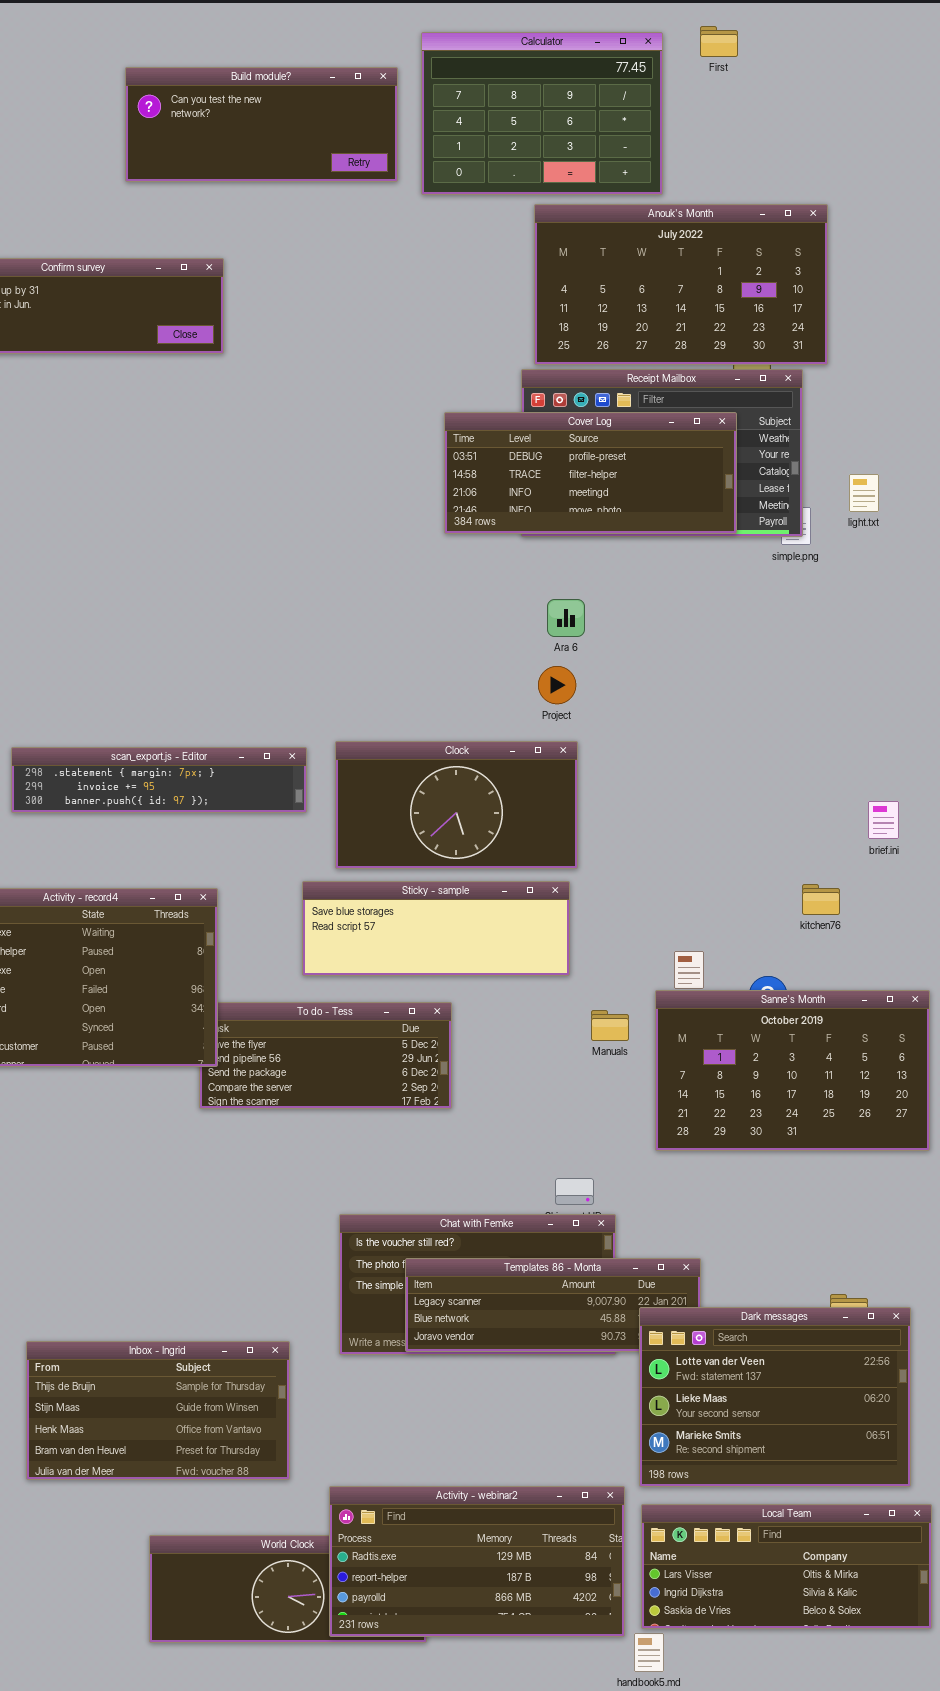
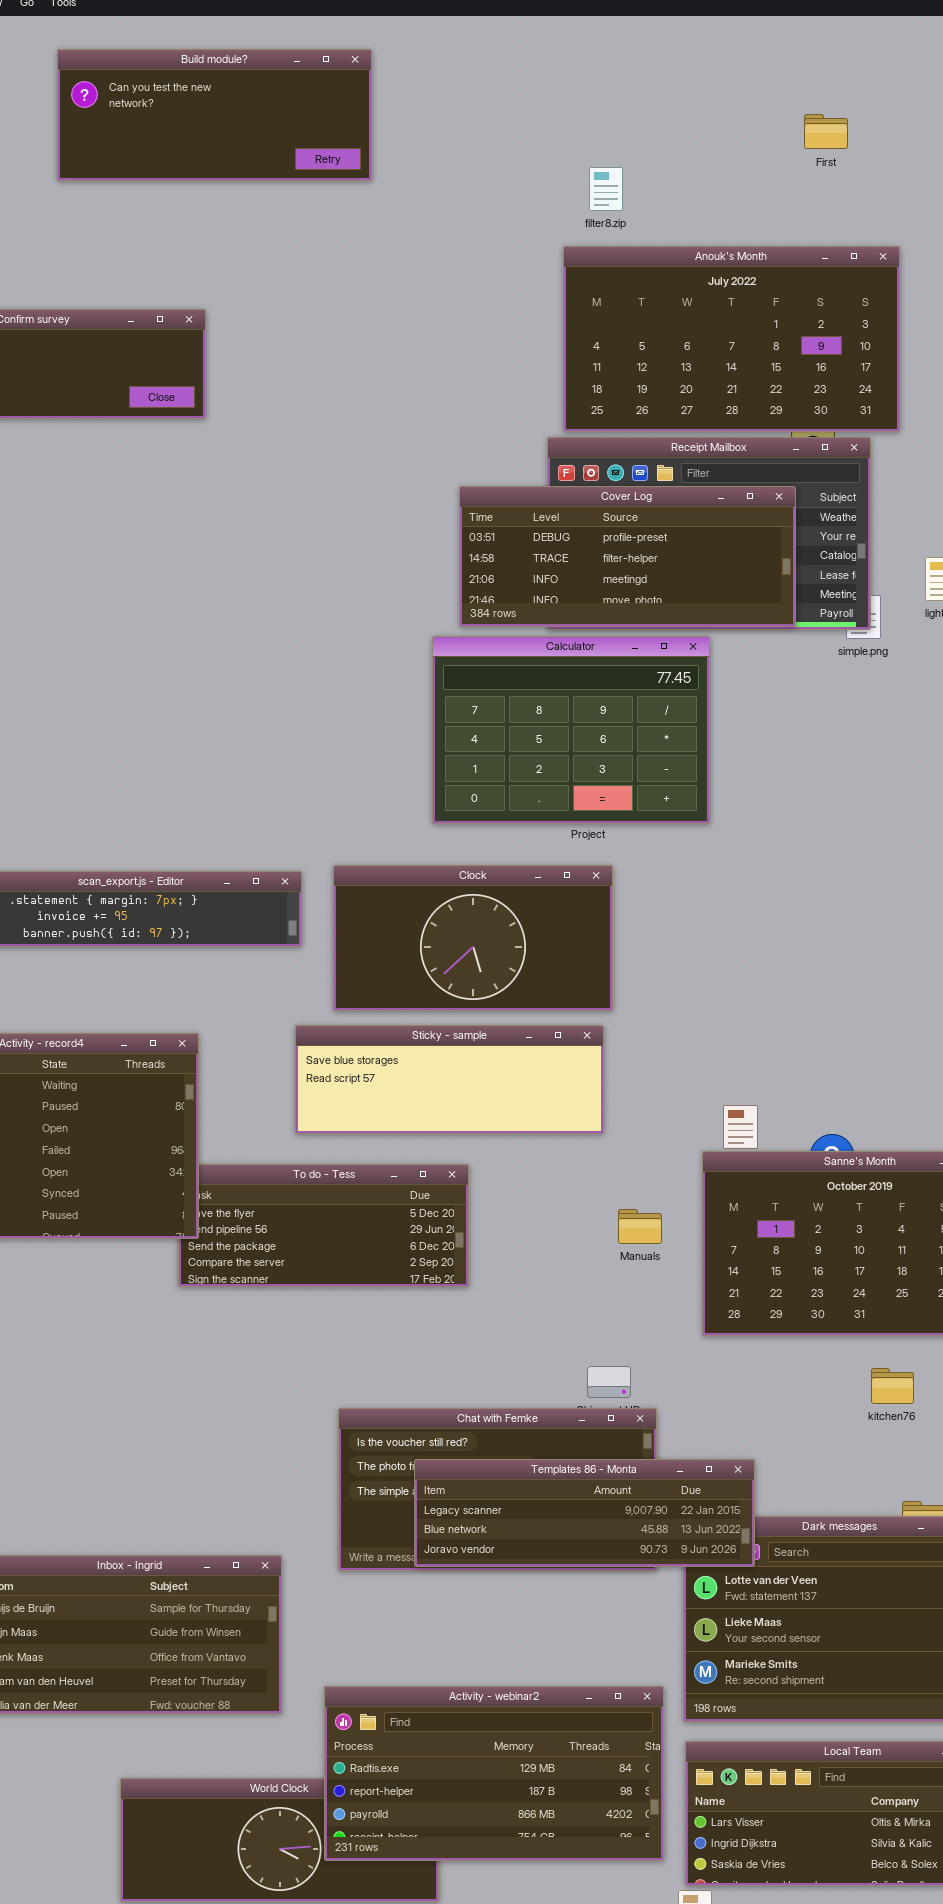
First: [700,26,738,57] -> [804,114,848,149], moved
Calculator: [421,32,663,195] -> [432,636,710,824], moved
Build module?: [125,67,398,182] -> [57,49,372,181], moved
kitchen76: [802,884,840,915] -> [871,1368,914,1404], moved
Manuals: [591,1010,629,1041] -> [618,1209,662,1244], moved
Templates 86 - Monta: [405,1258,701,1352] -> [414,1459,755,1567], raised
Activity - webinar2: [329,1486,625,1637] -> [324,1686,664,1861], moved

